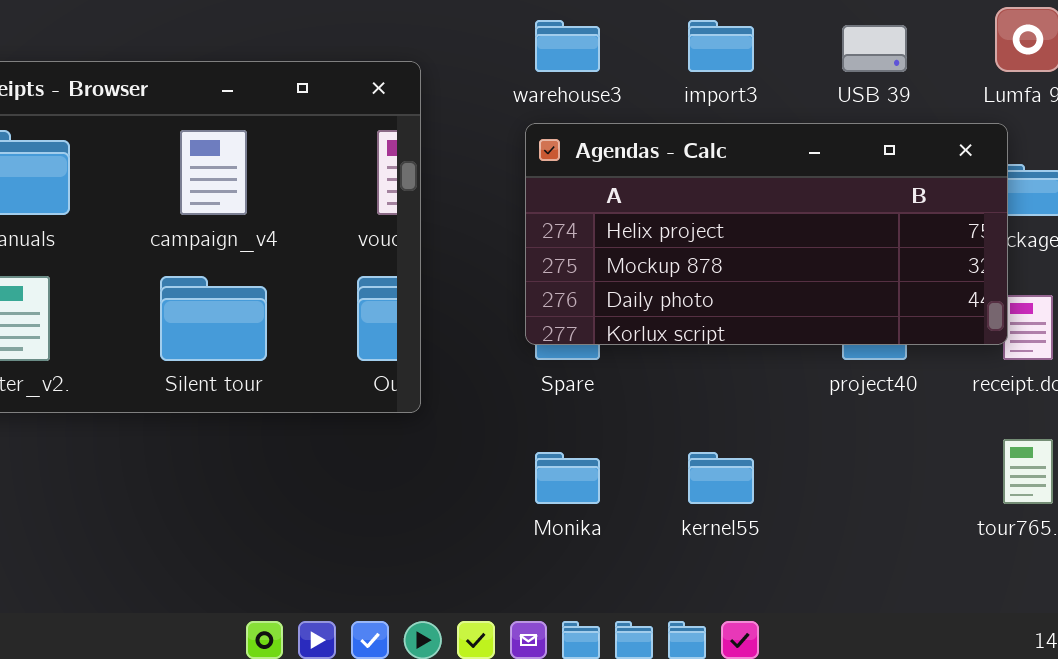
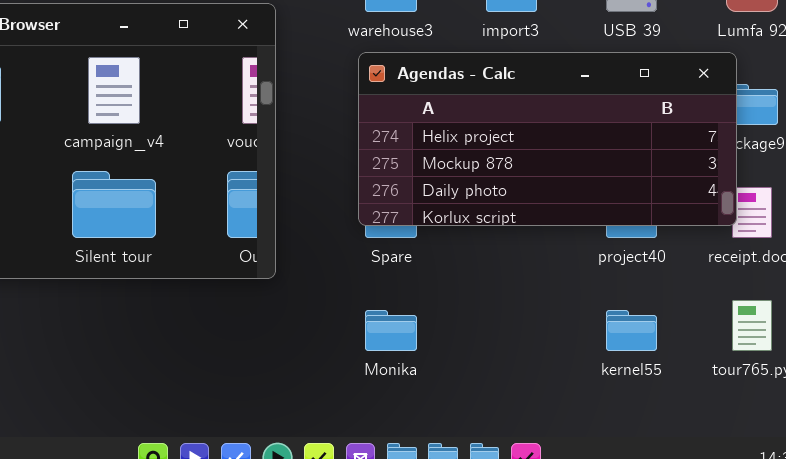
kernel55: [688,452,754,504] -> [606,310,657,351], moved

